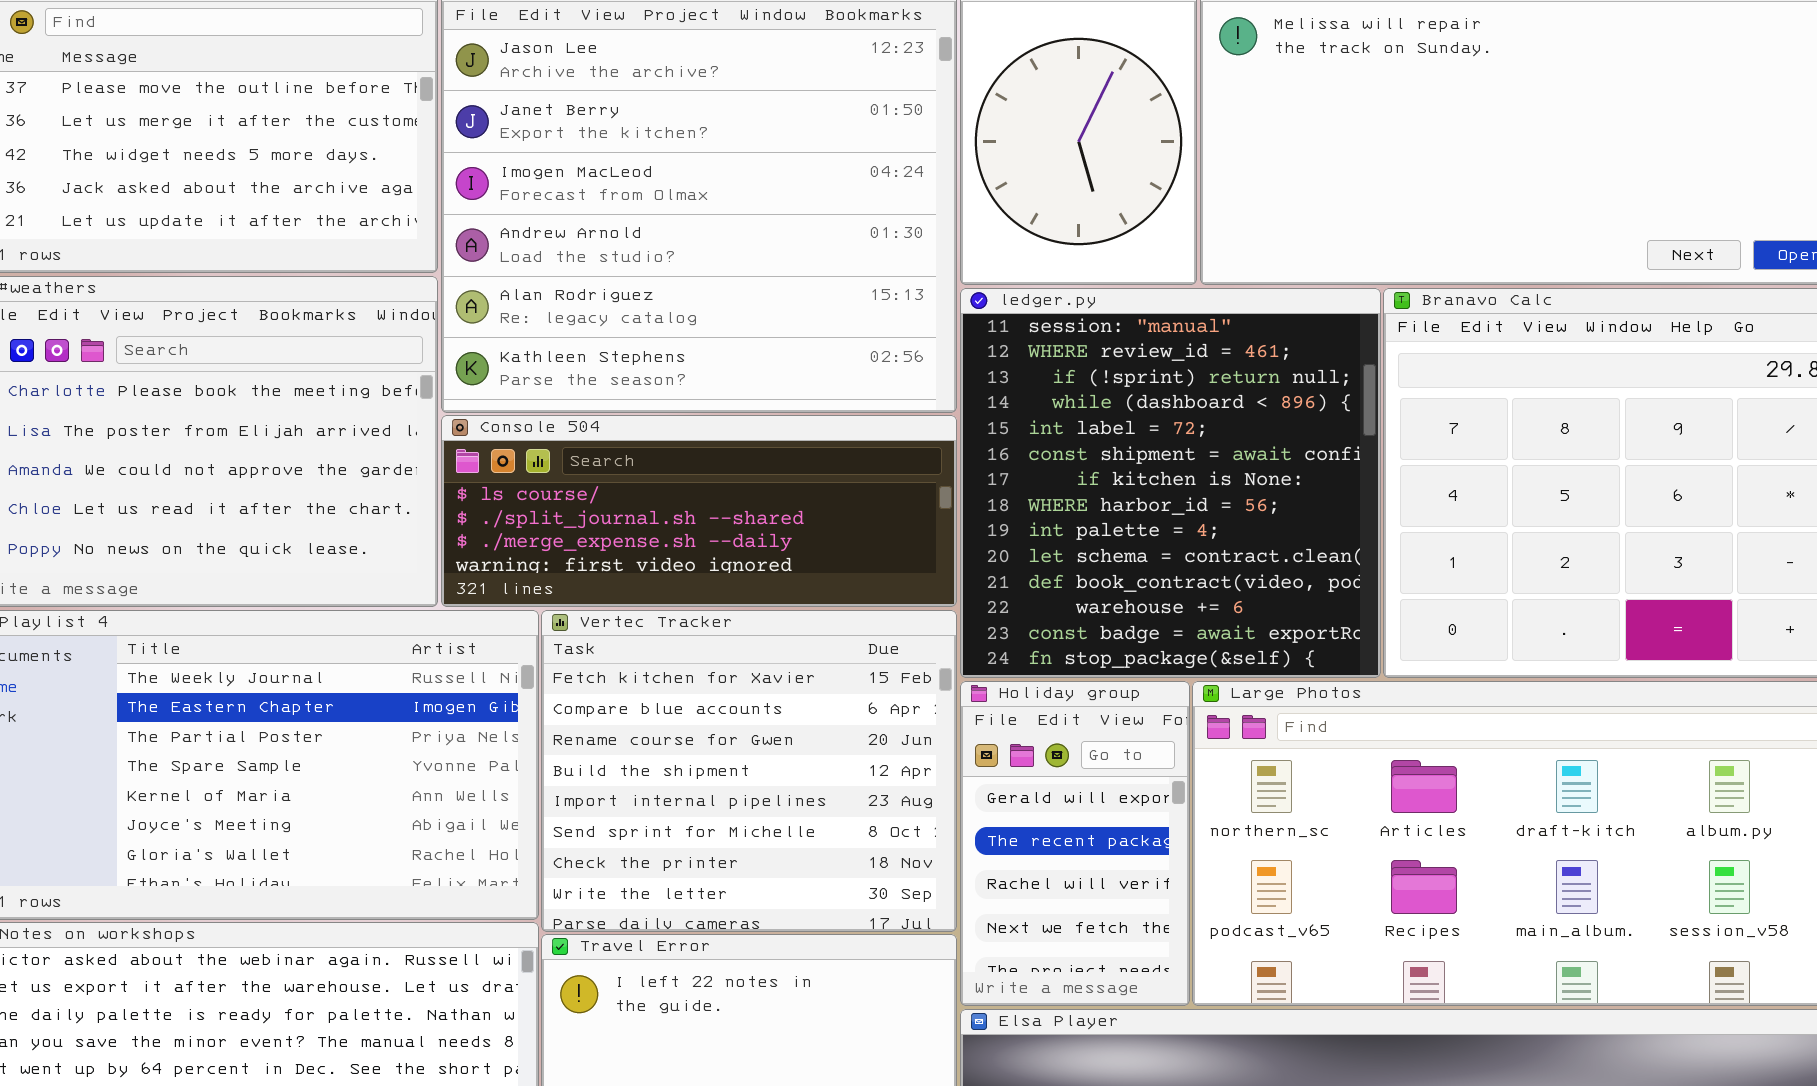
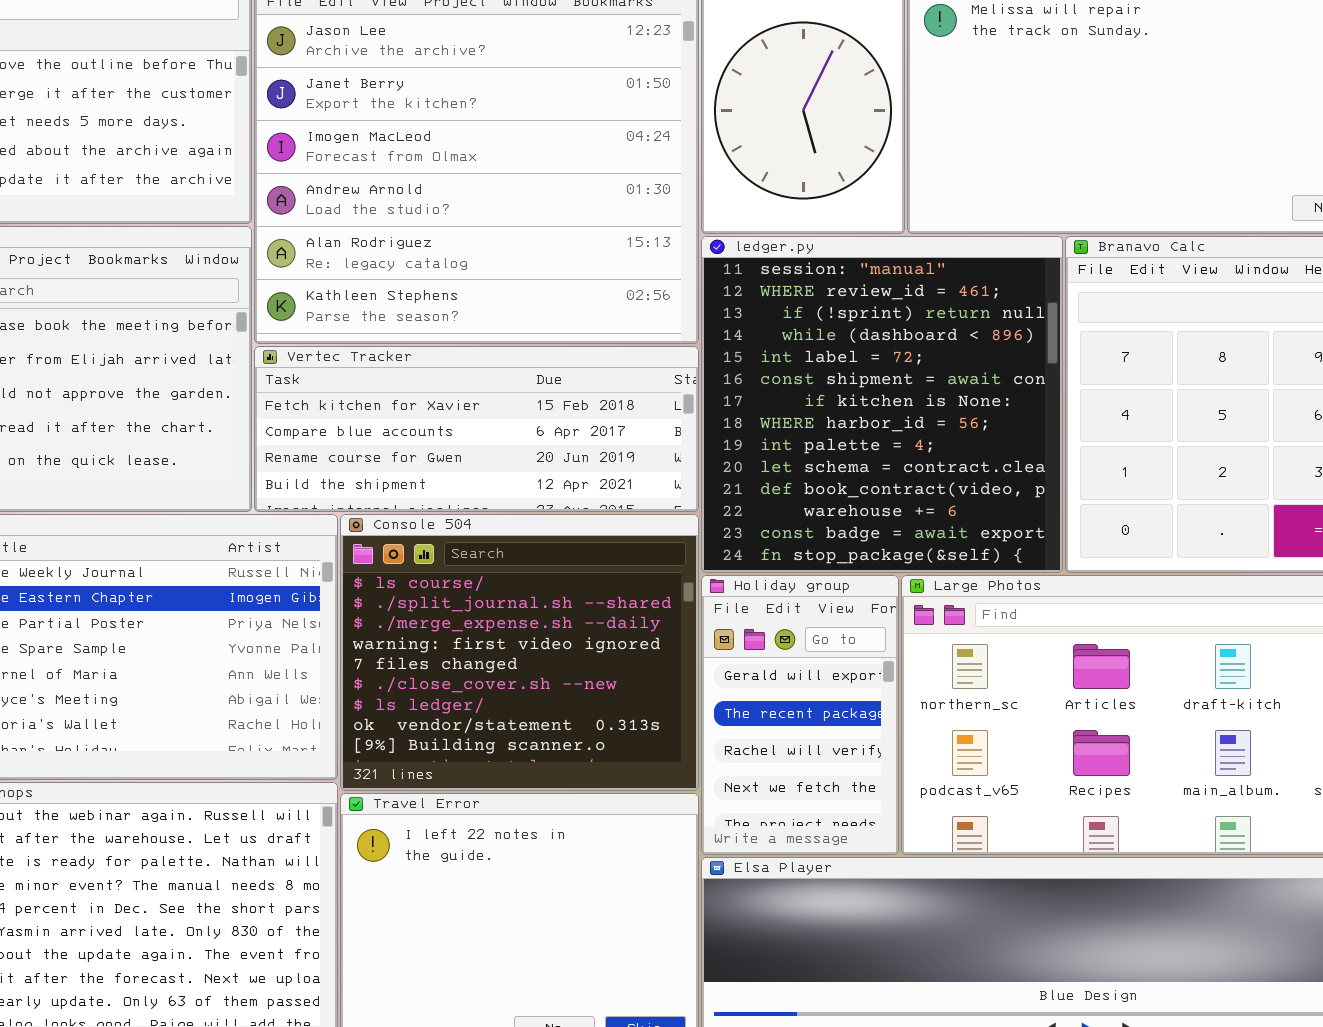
Console 504: [441,415,957,607] -> [340,514,699,791], moved, resized
Vertec Tracker: [541,610,957,932] -> [254,346,699,512], moved, resized

